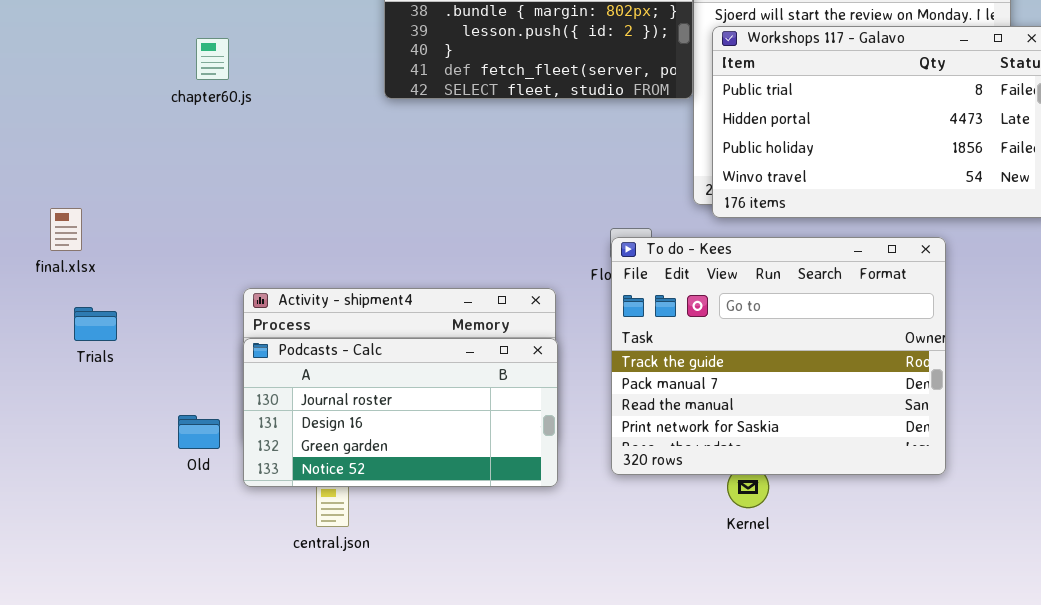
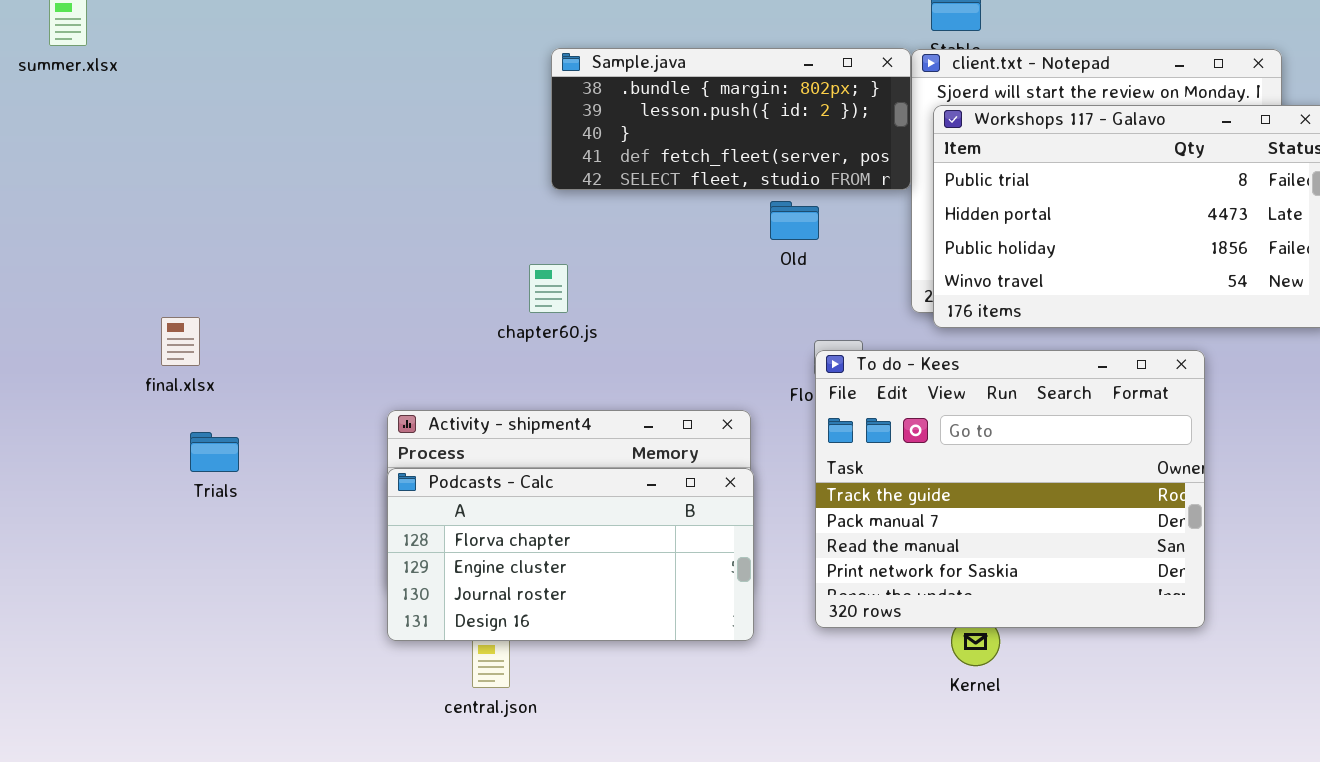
chapter60.js: [196,38,229,80] -> [529,264,568,313], moved
Podcasts - Calc: [243,338,558,487] -> [387,468,754,641], scrolled up 2 rows
Old: [178,415,220,449] -> [770,201,819,240], moved

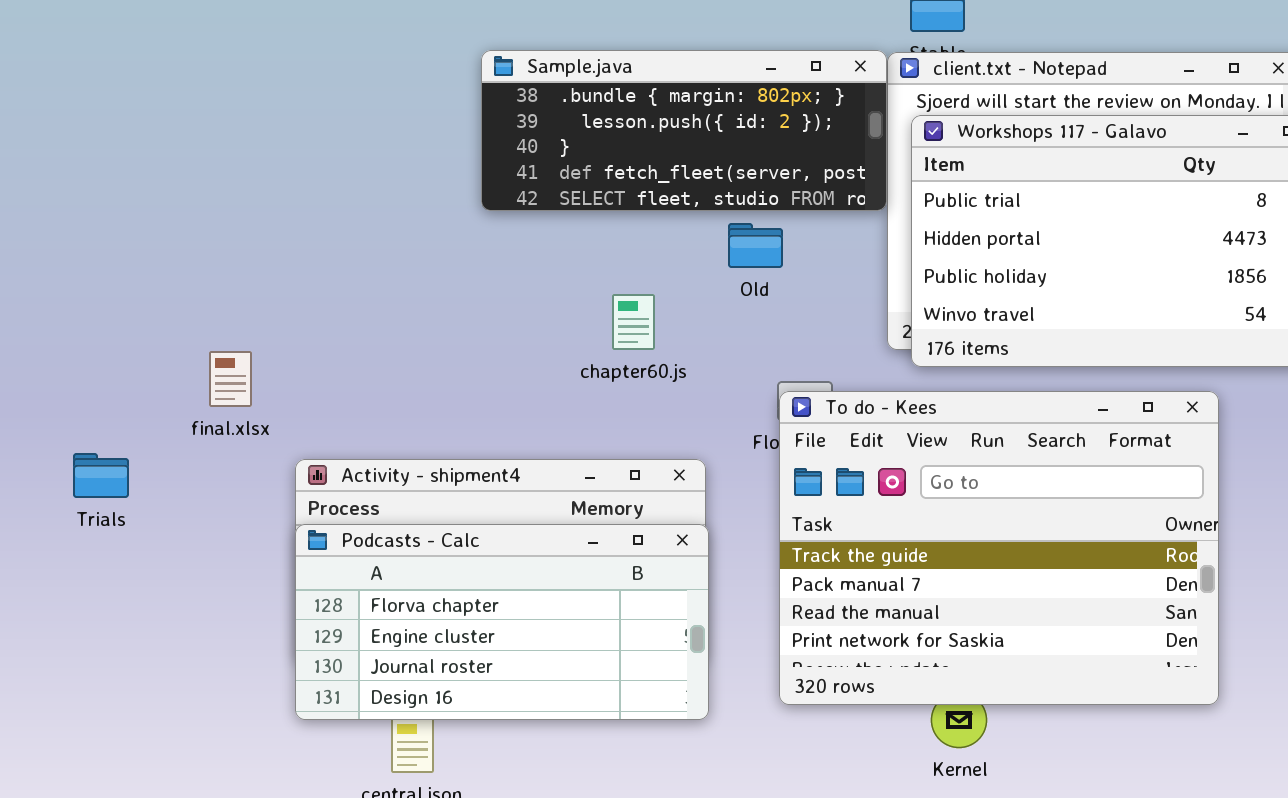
chapter60.js: [529,264,568,313] -> [612,294,655,350], moved
final.xlsx: [161,317,200,366] -> [209,351,252,407], moved
Trials: [190,432,239,472] -> [73,453,129,498], moved

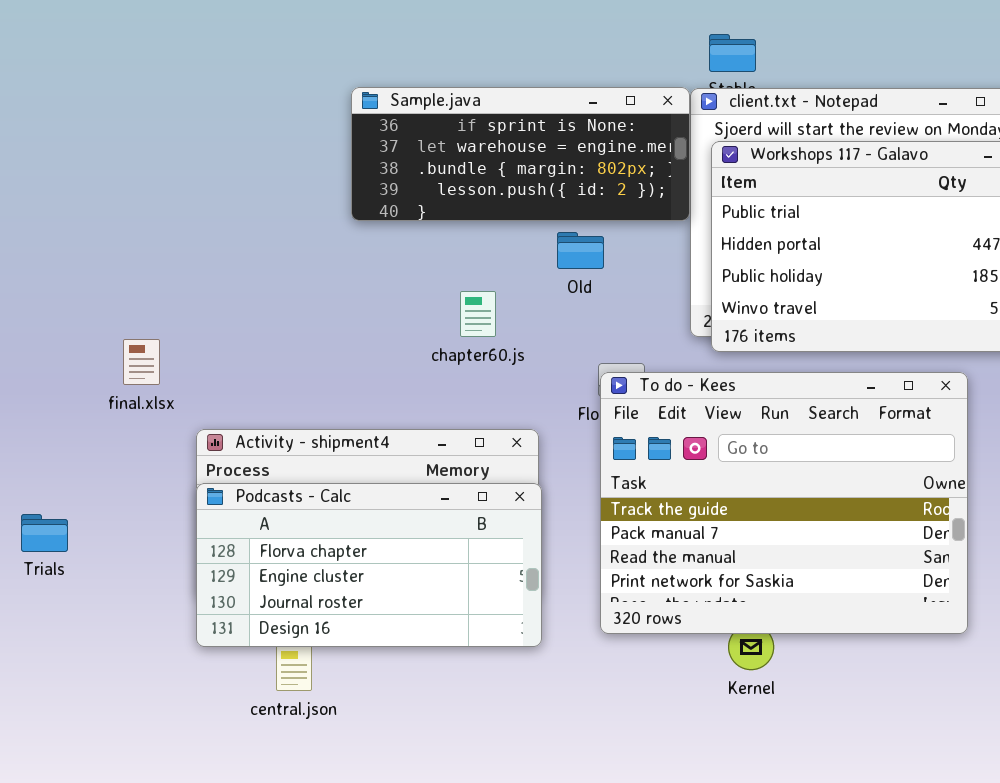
Sample.java: [481,50,887,211] -> [351,87,690,221], scrolled up 2 rows
Trials: [73,453,129,498] -> [21,514,68,552], moved

